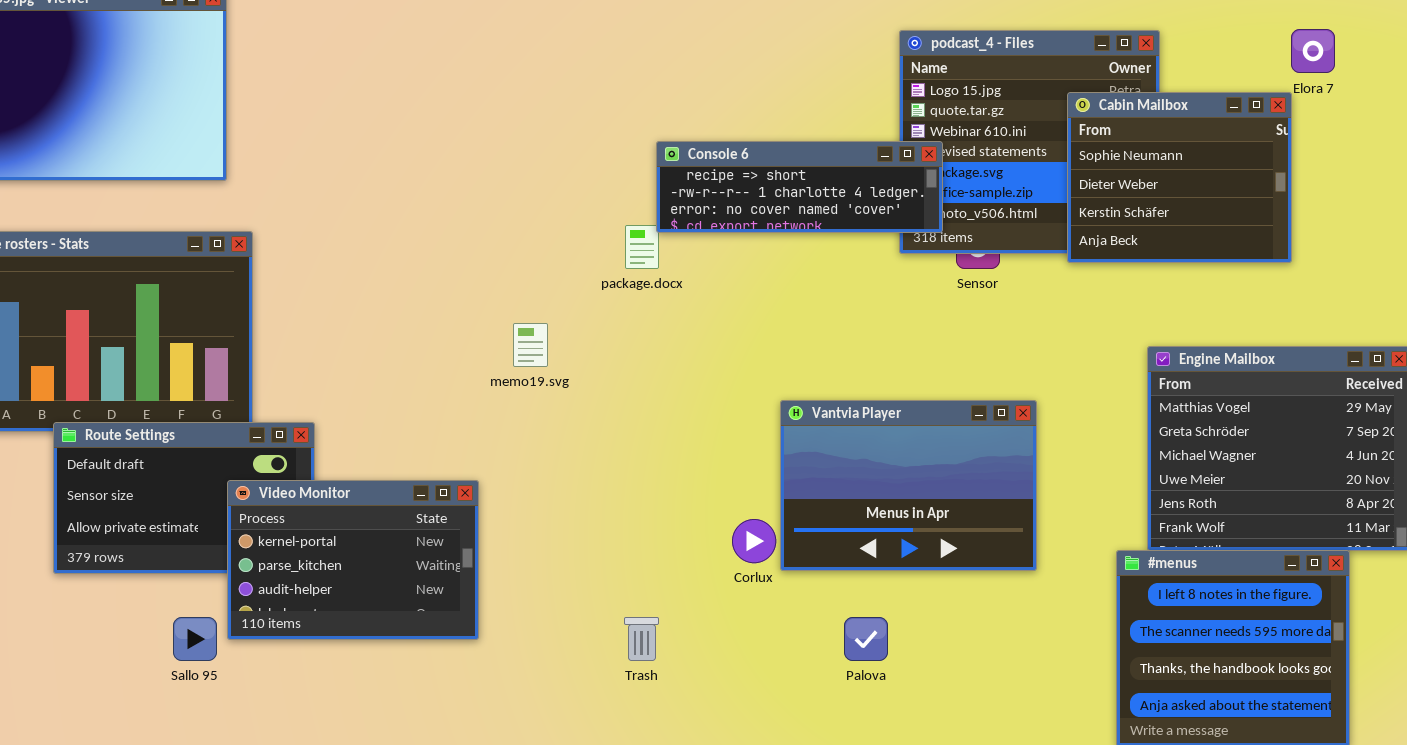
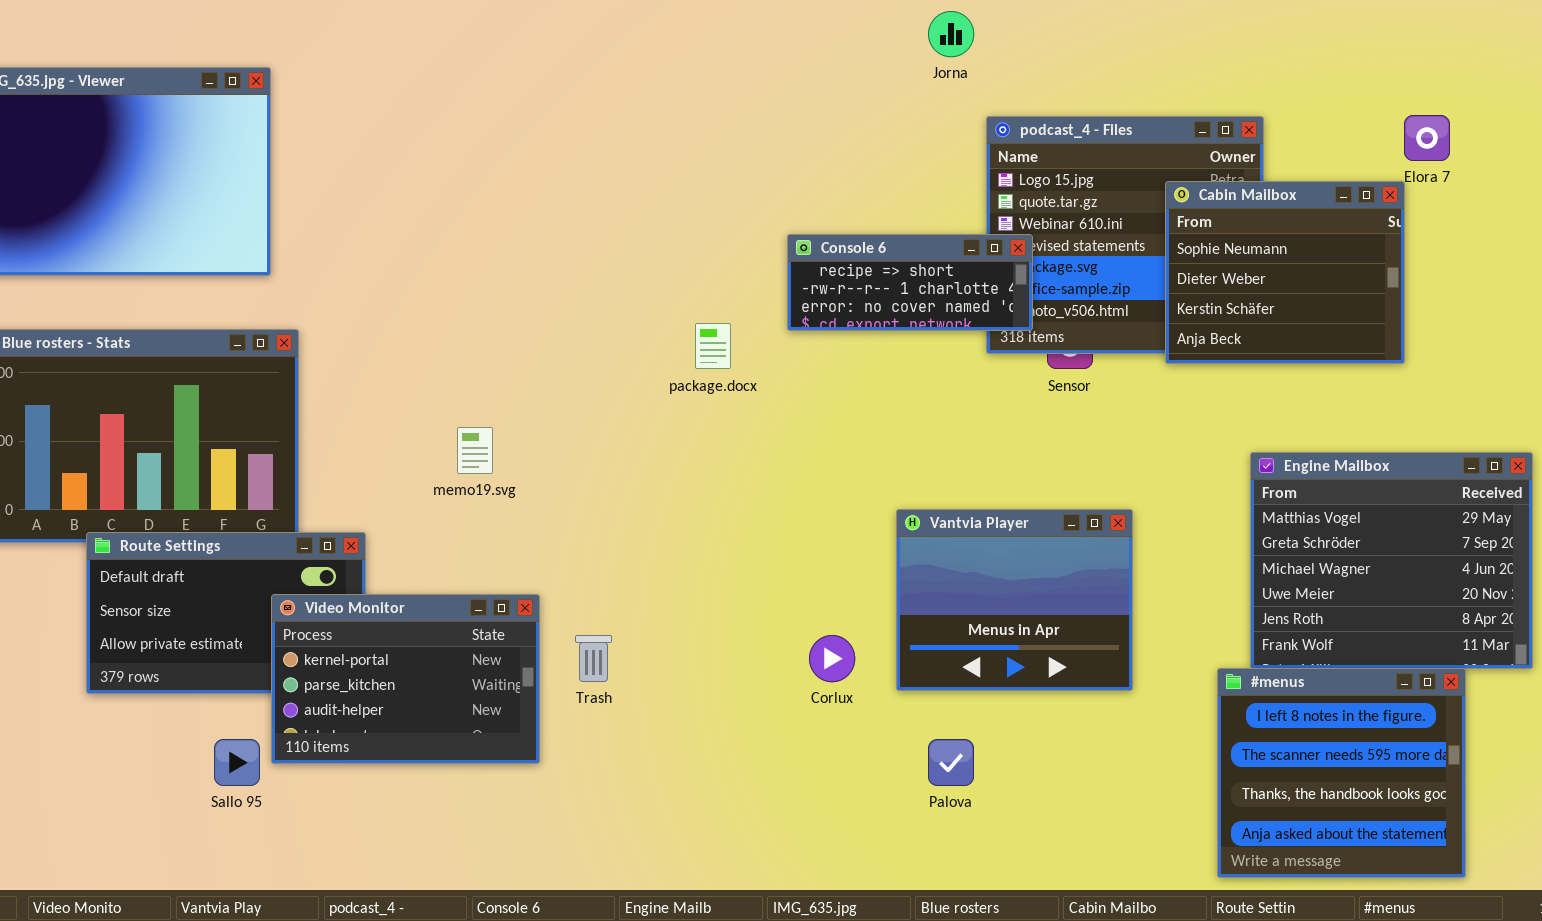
Console 6: [656,141,943,233] -> [787,234,1033,331], resized
memo19.svg: [513,323,548,367] -> [457,427,493,474], moved
Vantvia Player: [780,400,1037,571] -> [896,509,1133,691], resized
Trash: [624,617,659,661] -> [575,635,612,682], moved

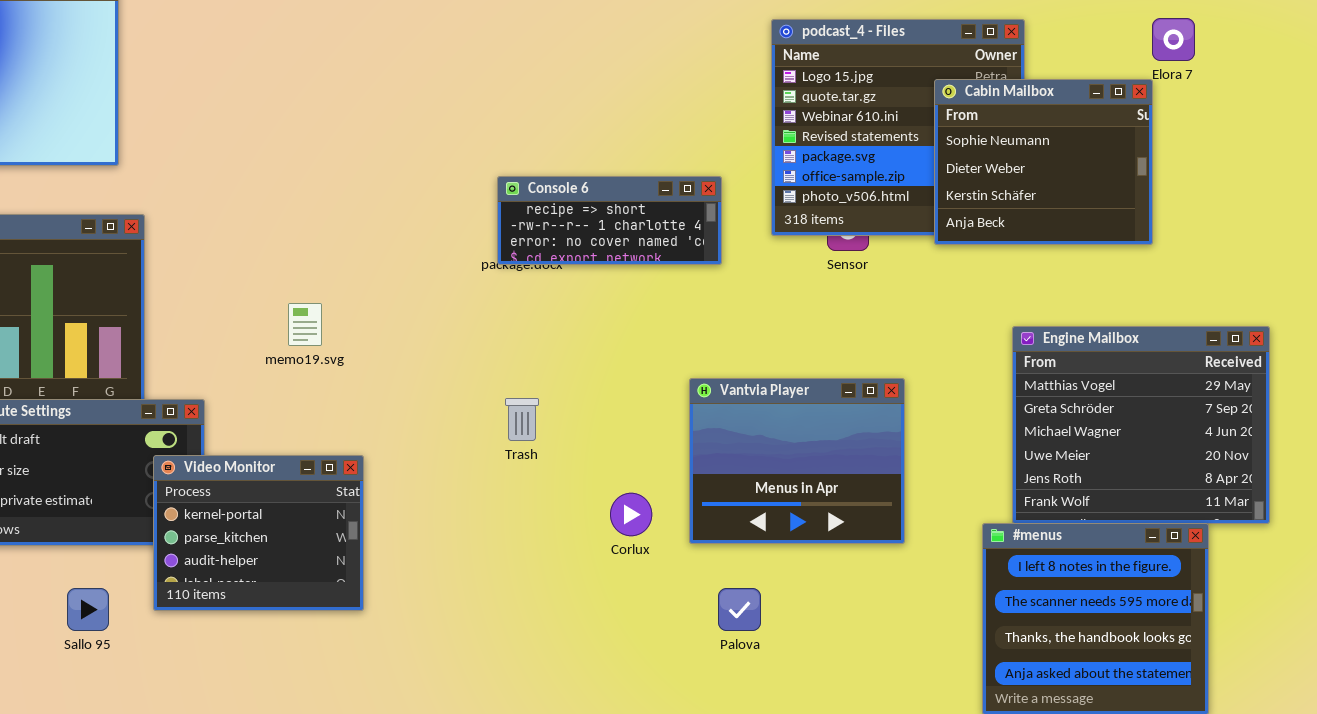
Console 6: [787,234,1033,331] -> [497,176,722,265], moved
Video Monitor: [271,594,540,764] -> [153,455,364,611], resized
Trash: [575,635,612,682] -> [505,398,539,441], moved

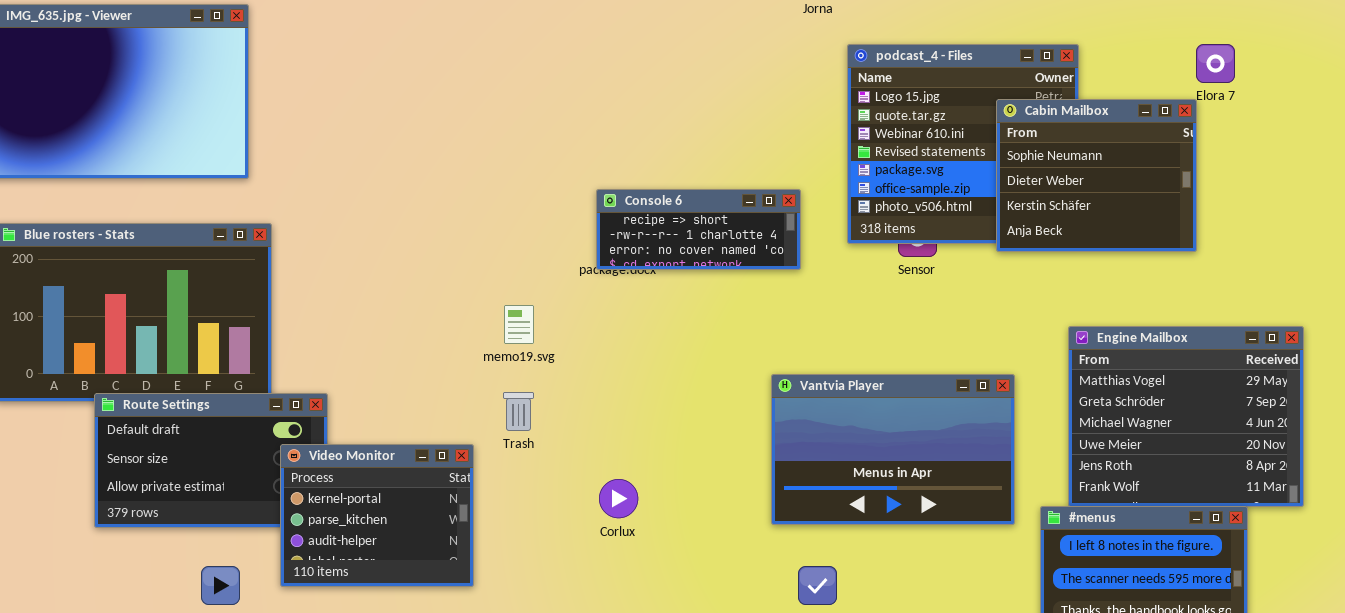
memo19.svg: [288,303,322,346] -> [504,305,534,344], moved
Vantvia Player: [689,378,905,544] -> [771,374,1015,525], resized
Trash: [505,398,539,441] -> [503,392,534,431], moved
Corlux: [610,493,652,536] -> [599,479,638,518], moved

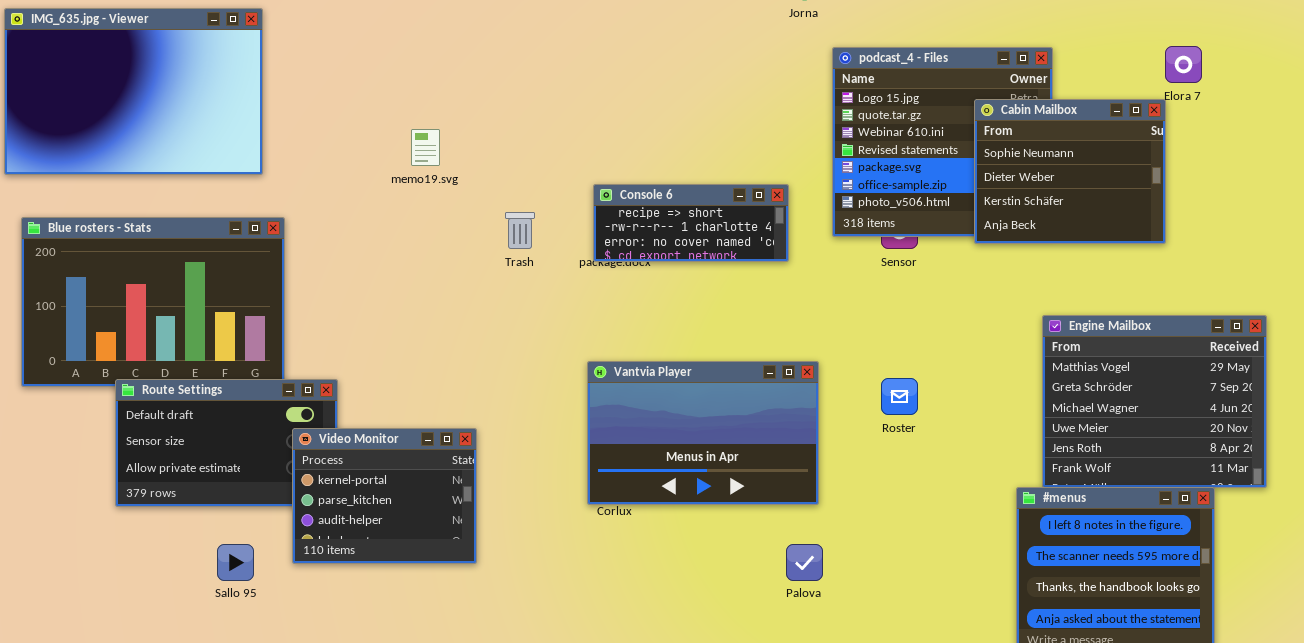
memo19.svg: [504,305,534,344] -> [411,129,440,166], moved
Vantvia Player: [771,374,1015,525] -> [587,361,819,505], moved
Trash: [503,392,534,431] -> [505,212,535,249], moved

